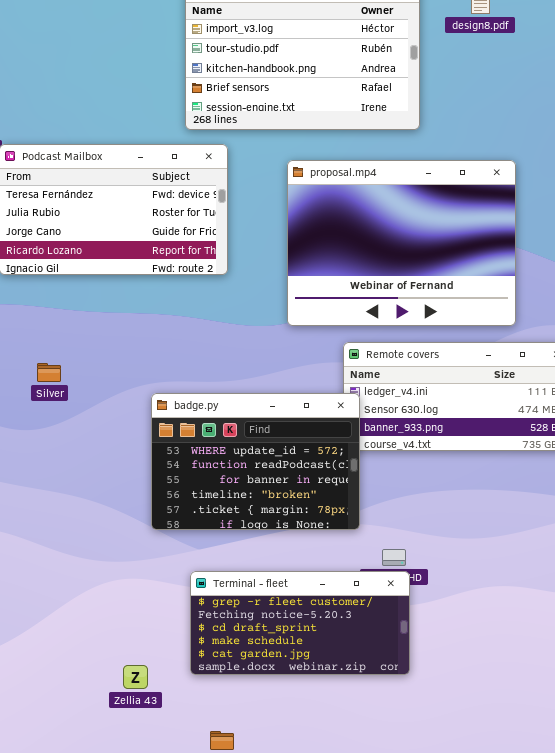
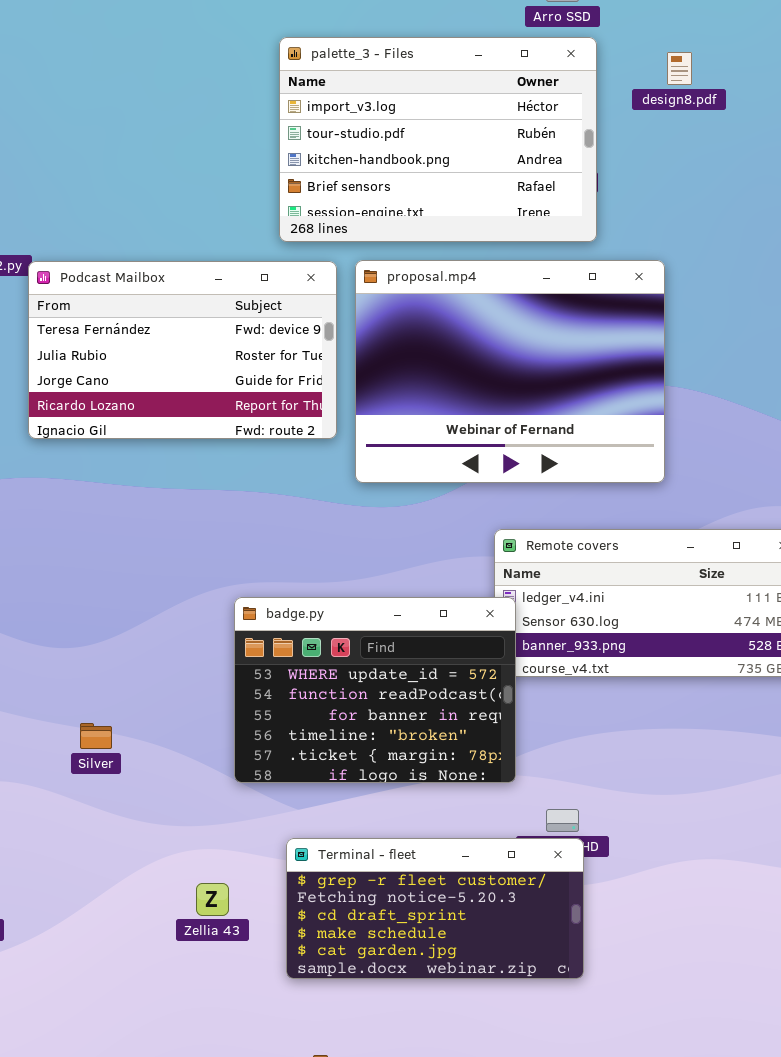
proposal.mp4: [287,160,516,326] -> [355,260,665,483], moved
Silver: [37,363,61,382] -> [80,723,112,749], moved
Zellia 43: [123,665,148,689] -> [196,883,229,916], moved

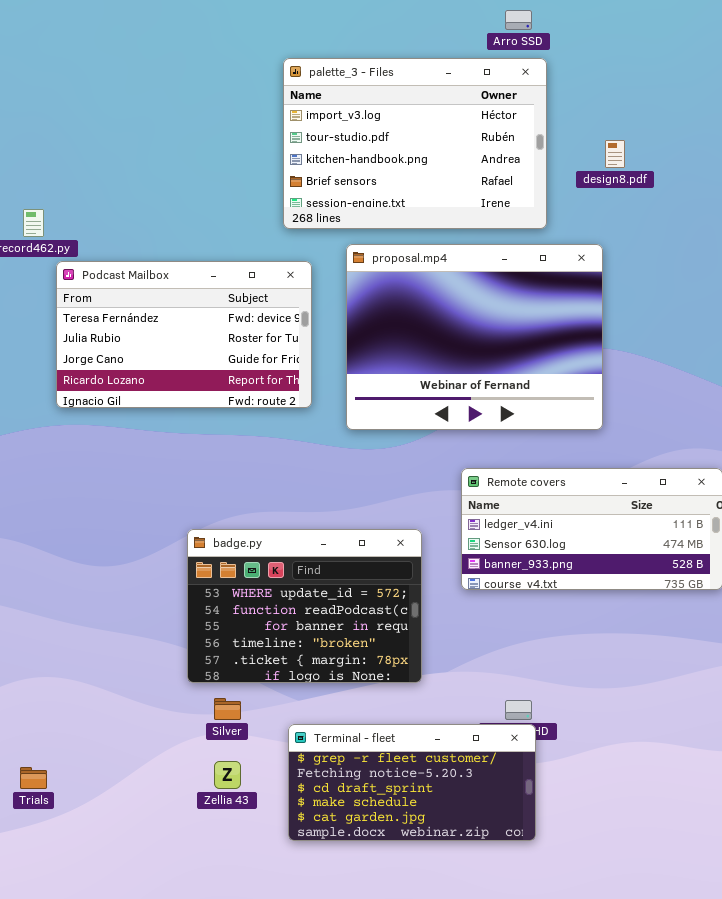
design8.pdf: [667,52,692,85] -> [605,140,625,168], moved
Podcast Mailbox: [28,261,337,439] -> [56,261,312,408], moved
badge.py: [234,597,516,783] -> [187,529,422,683], moved
Silver: [80,723,112,749] -> [214,698,241,720], moved

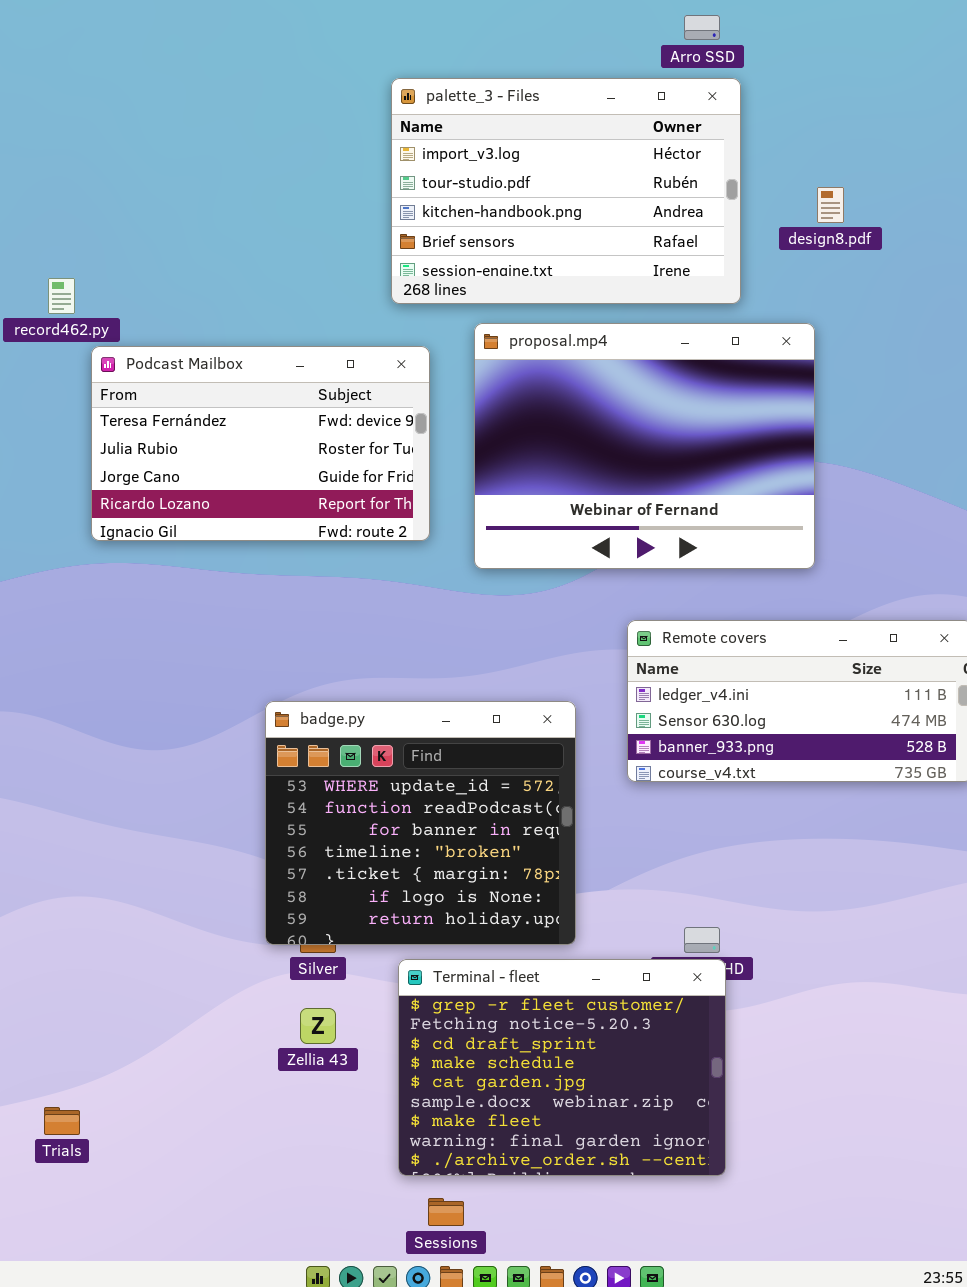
badge.py: [187,529,422,683] -> [265,701,576,945], resized
Terminal - fleet: [288,724,536,841] -> [398,959,726,1176], resized
Trials: [20,767,47,789] -> [44,1107,80,1135], moved

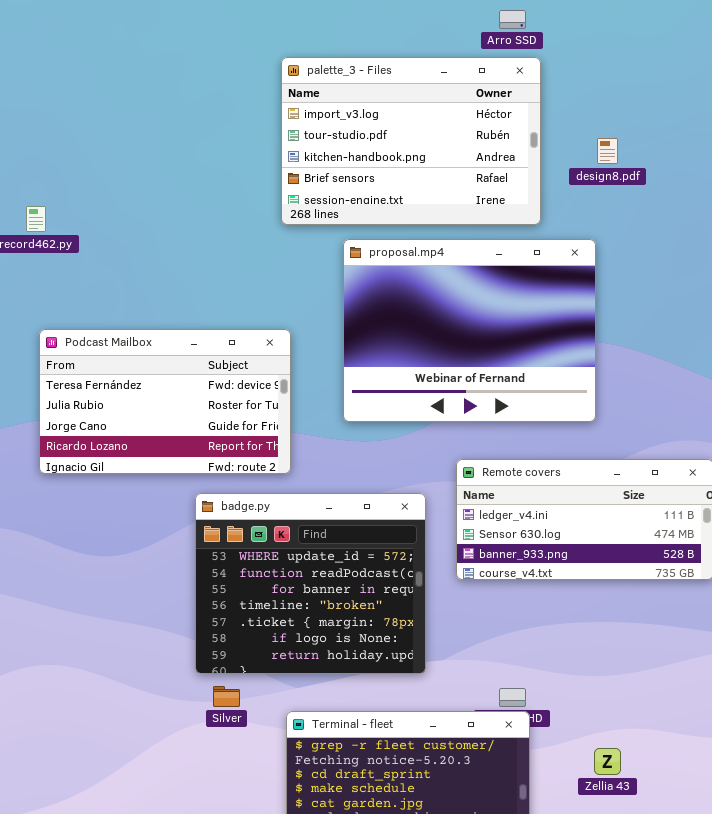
Podcast Mailbox: [91,346,430,541] -> [39,329,291,474], moved
badge.py: [265,701,576,945] -> [195,493,426,674], moved
Zellia 43: [300,1008,336,1044] -> [594,748,621,775], moved

